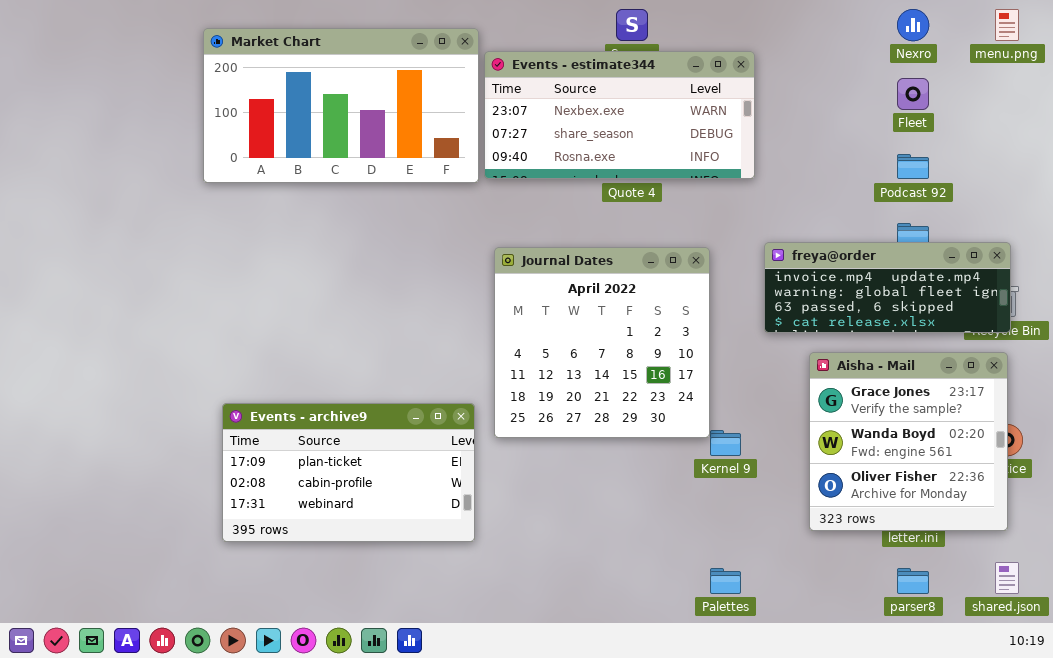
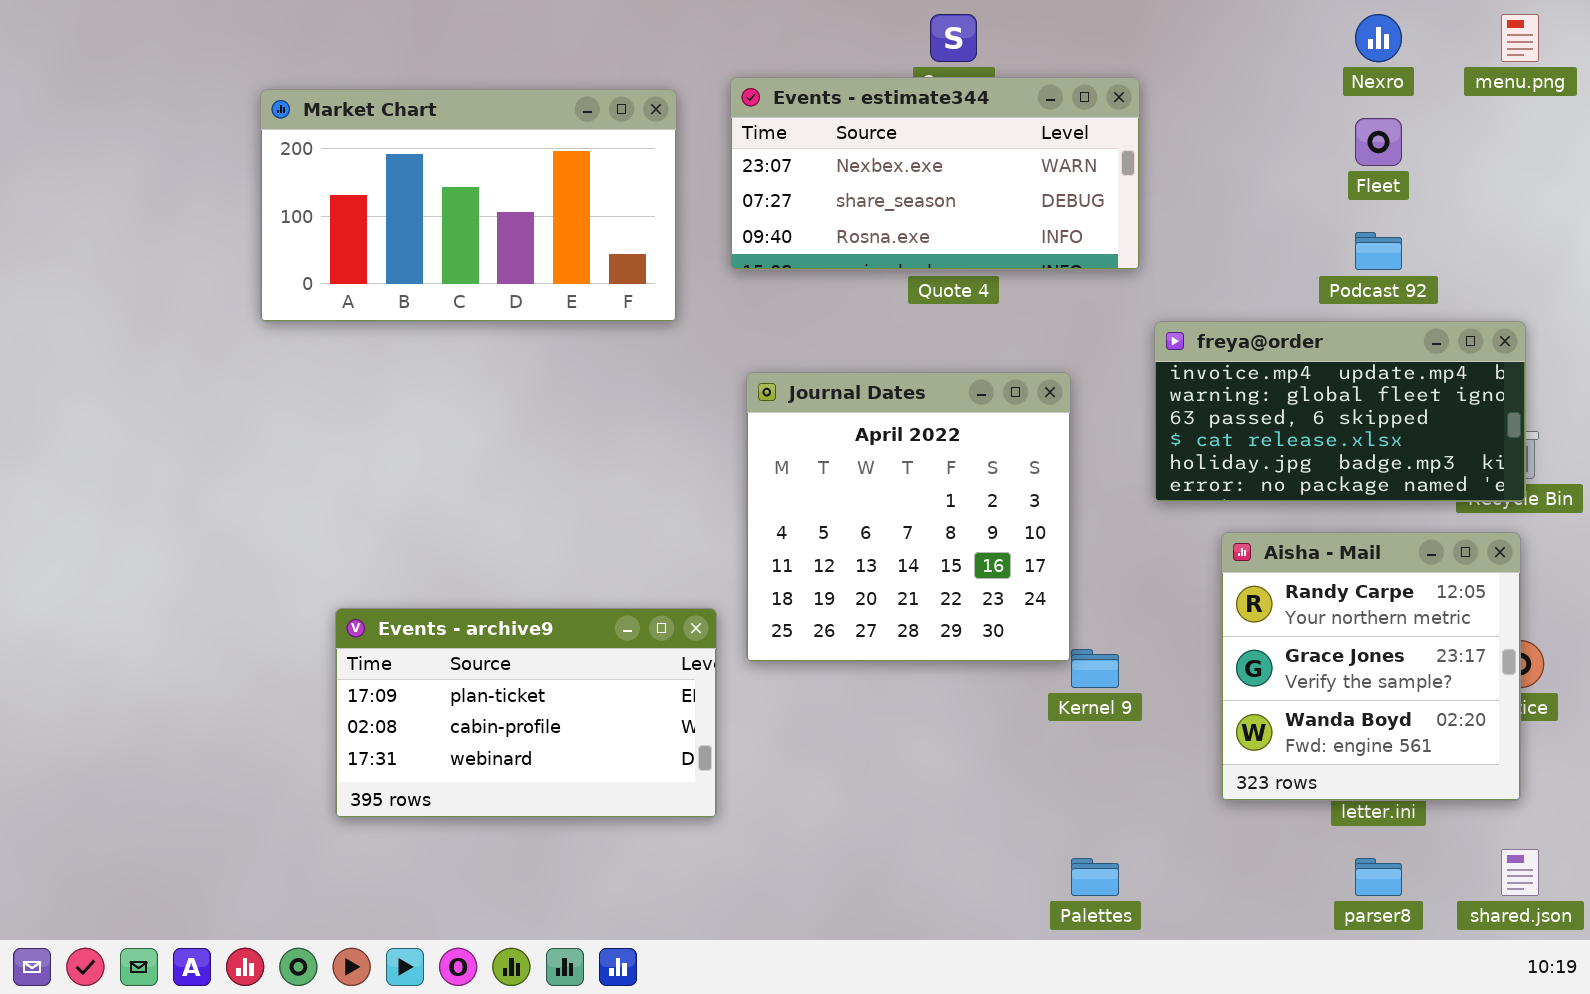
Market Chart: [203,28,479,183] -> [260,89,677,322], moved
freya@order: [764,242,1011,333] -> [1154,321,1526,502], resized
Aisha - Mail: [809,352,1008,531] -> [1221,532,1521,801], scrolled up 1 row

